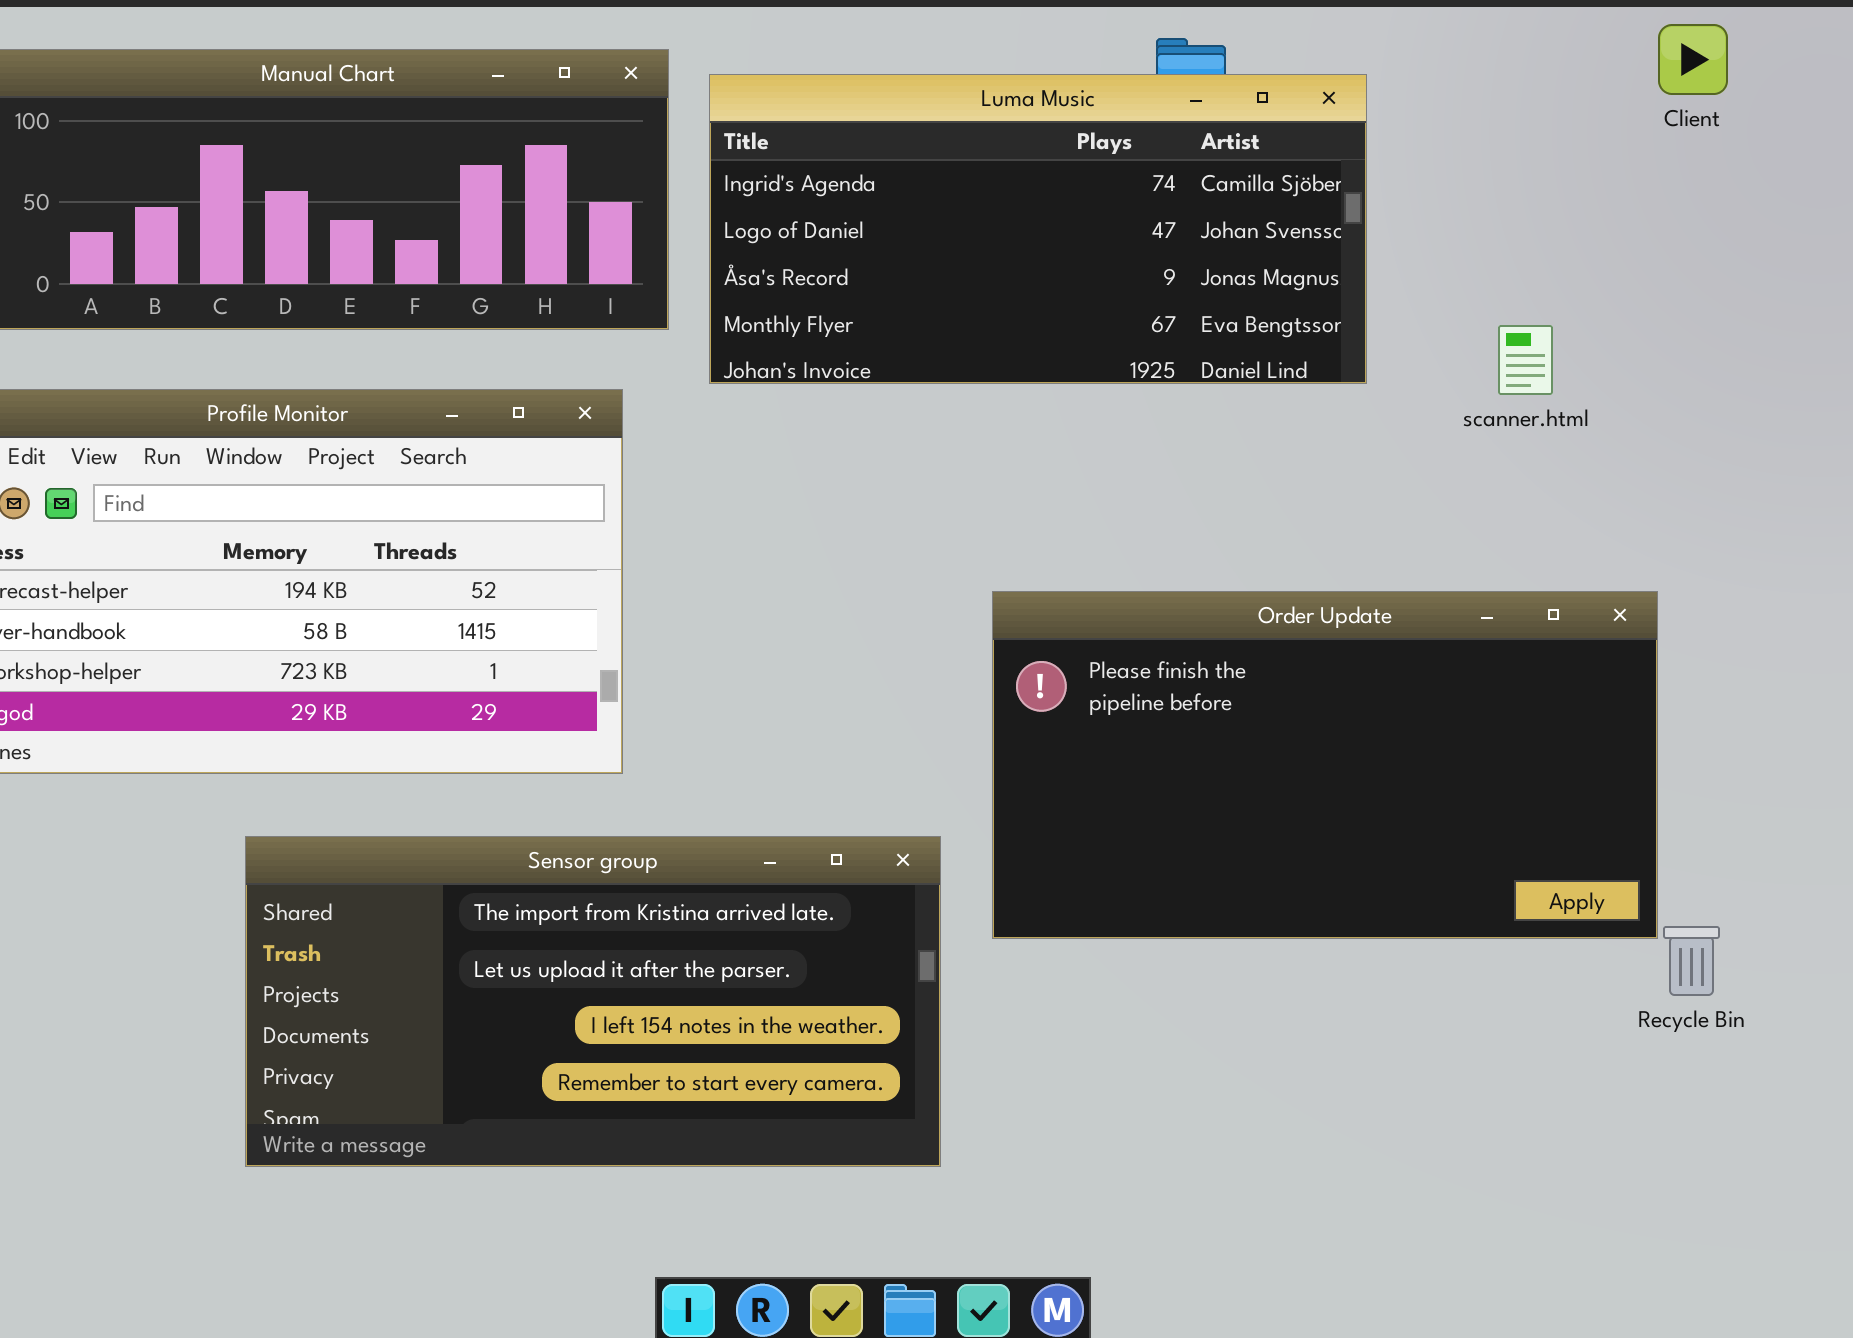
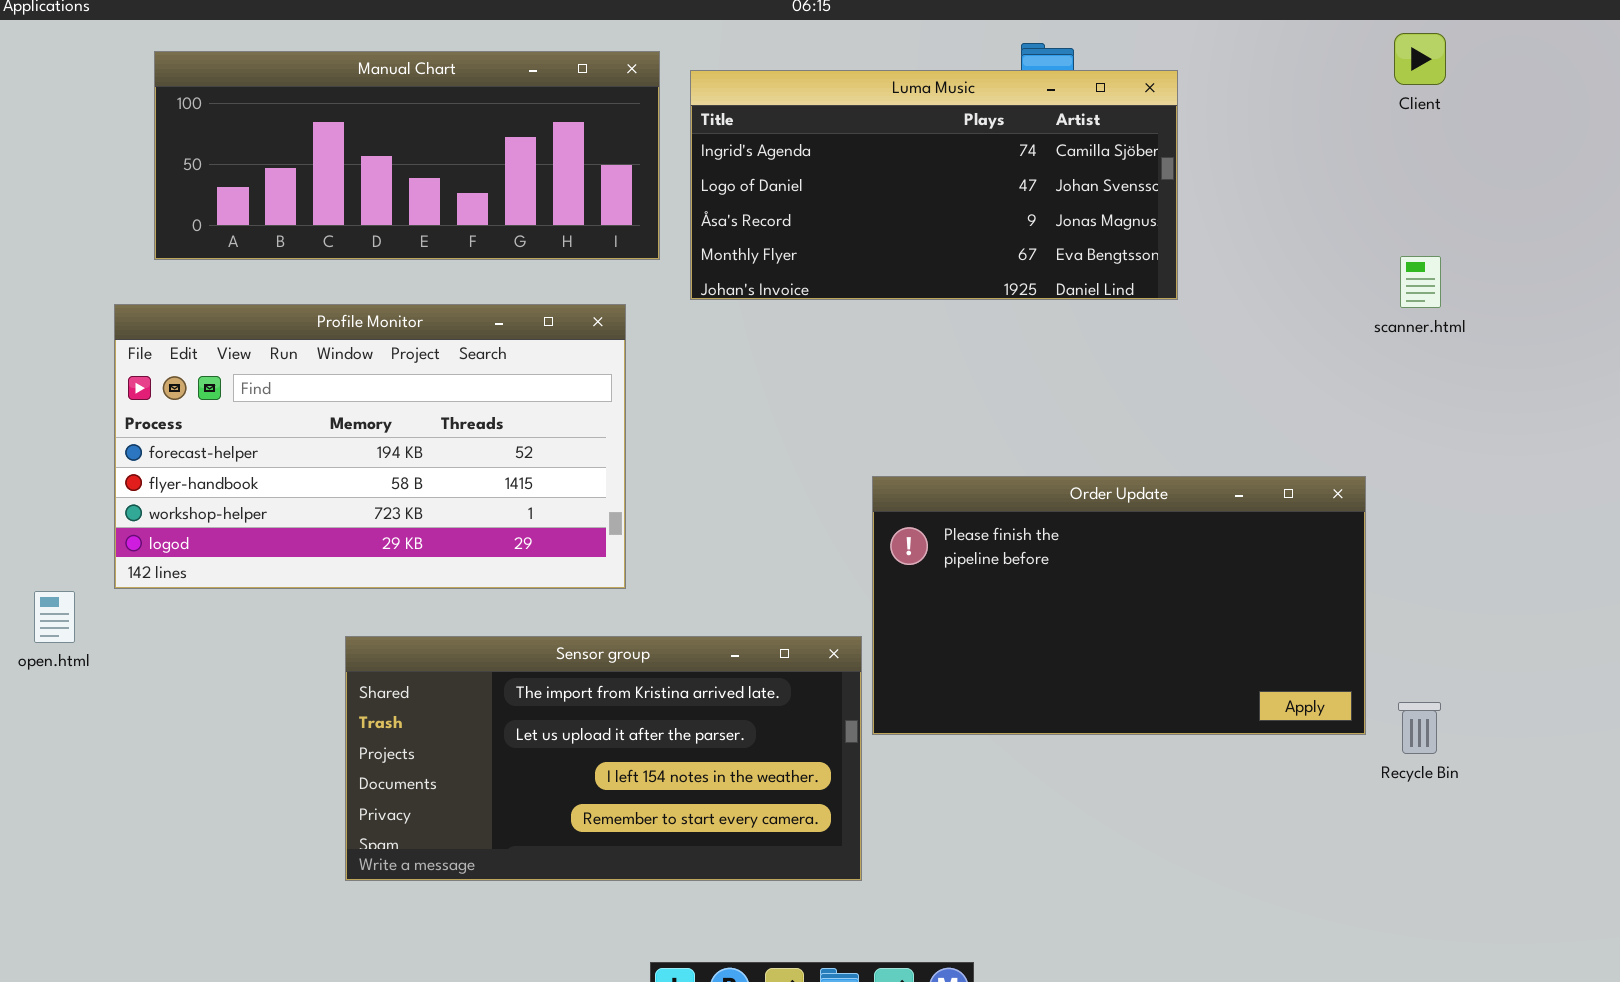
scanner.html: [1498,325,1553,395] -> [1400,256,1441,308], moved
Order Update: [992,591,1658,939] -> [872,476,1366,735], moved

